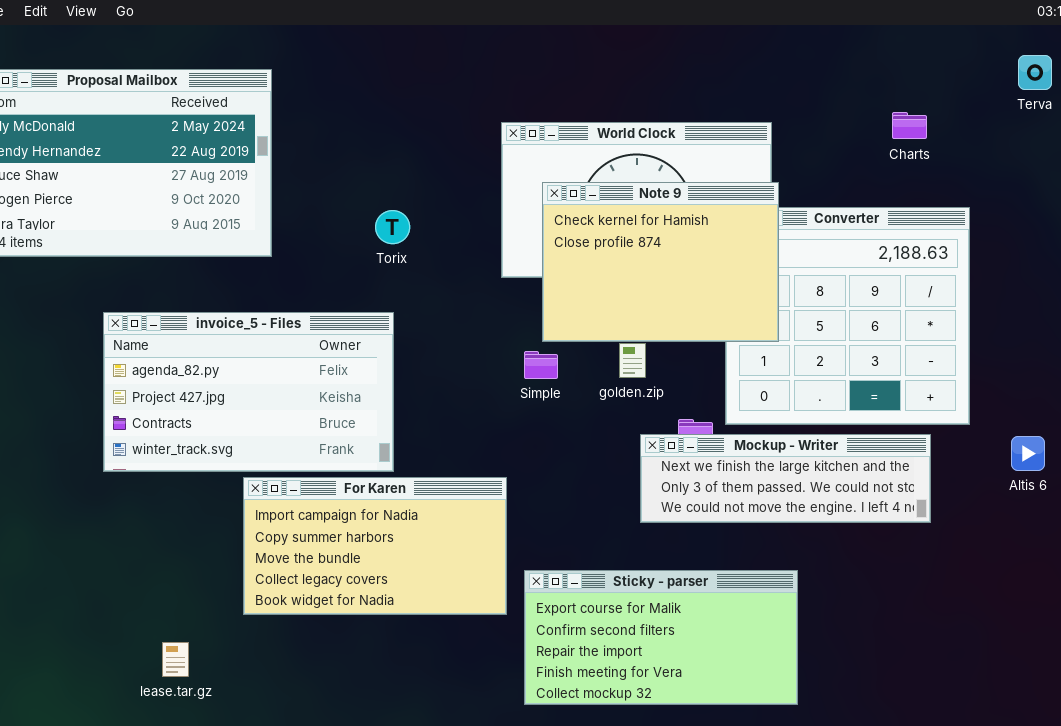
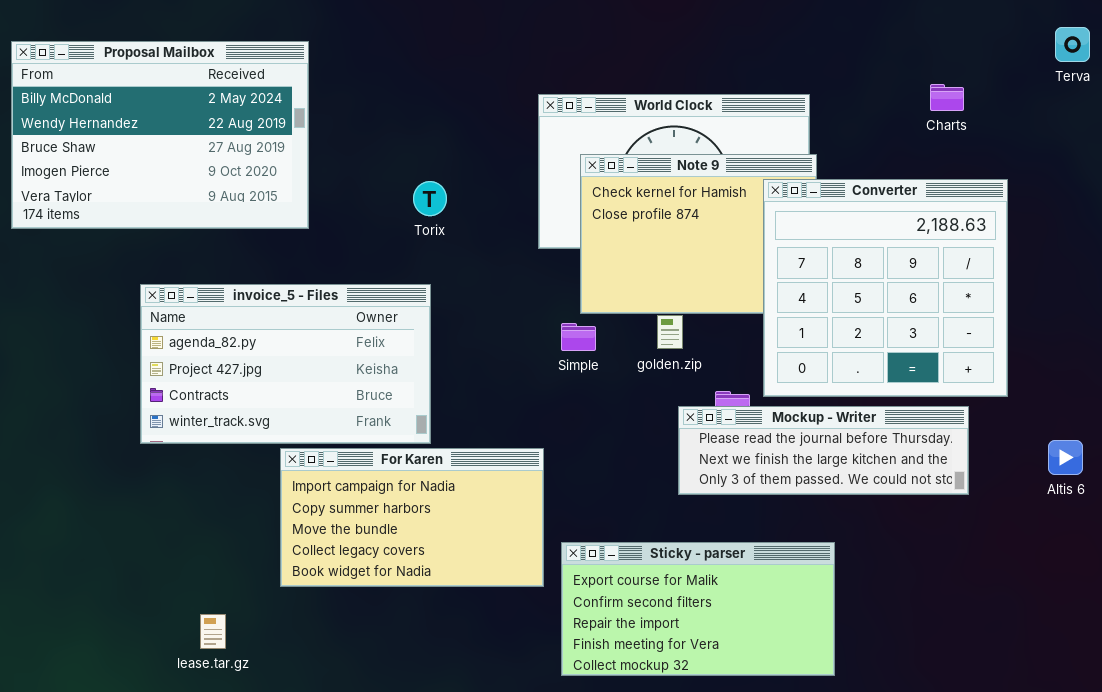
Converter: [725,207,970,425] -> [763,179,1008,397], raised
Mockup - Writer: [640,434,931,523] -> [678,406,969,495], scrolled up 1 row
Altis 6: [1011,436,1045,471] -> [1048,440,1083,475], moved

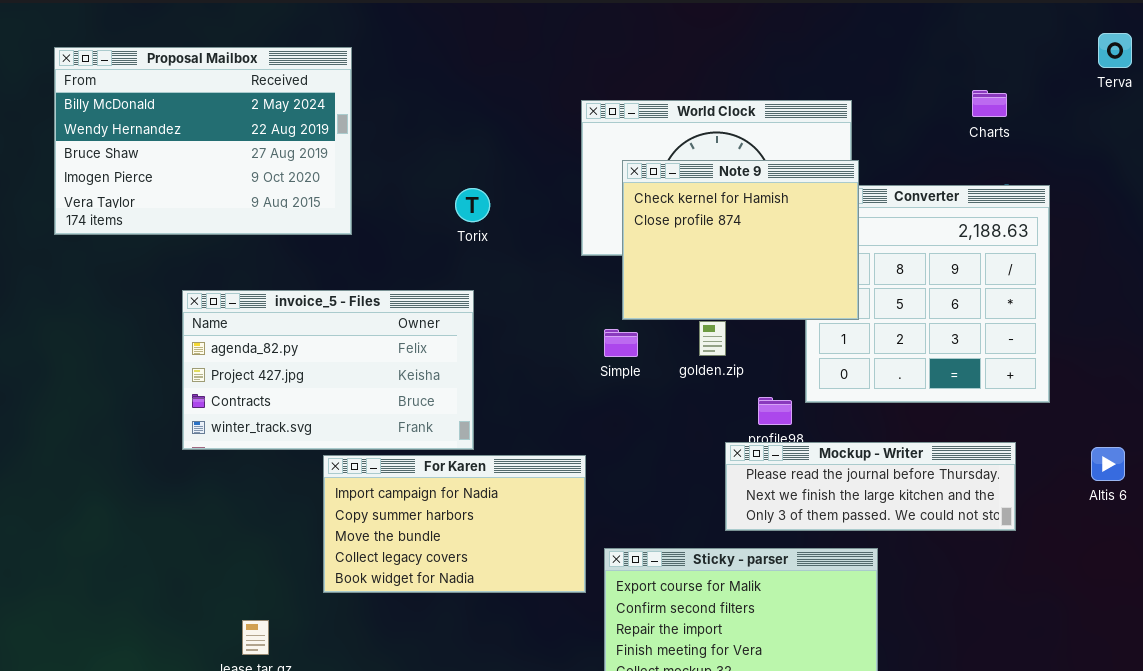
Note 9: [580,154,817,314] -> [622,160,859,320], raised
Mockup - Writer: [678,406,969,495] -> [725,442,1016,531], moved

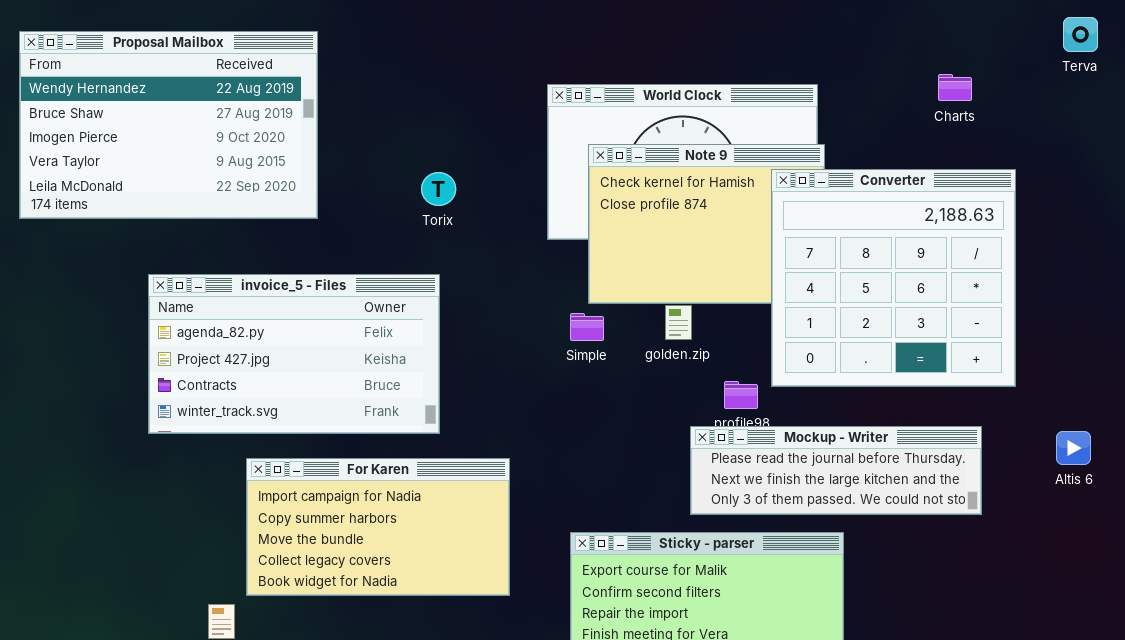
Proposal Mailbox: [54,47,352,235] -> [19,31,318,219], scrolled down 1 row
Converter: [805,185,1050,403] -> [771,169,1016,387], raised
For Karen: [323,455,586,593] -> [246,458,510,596], moved

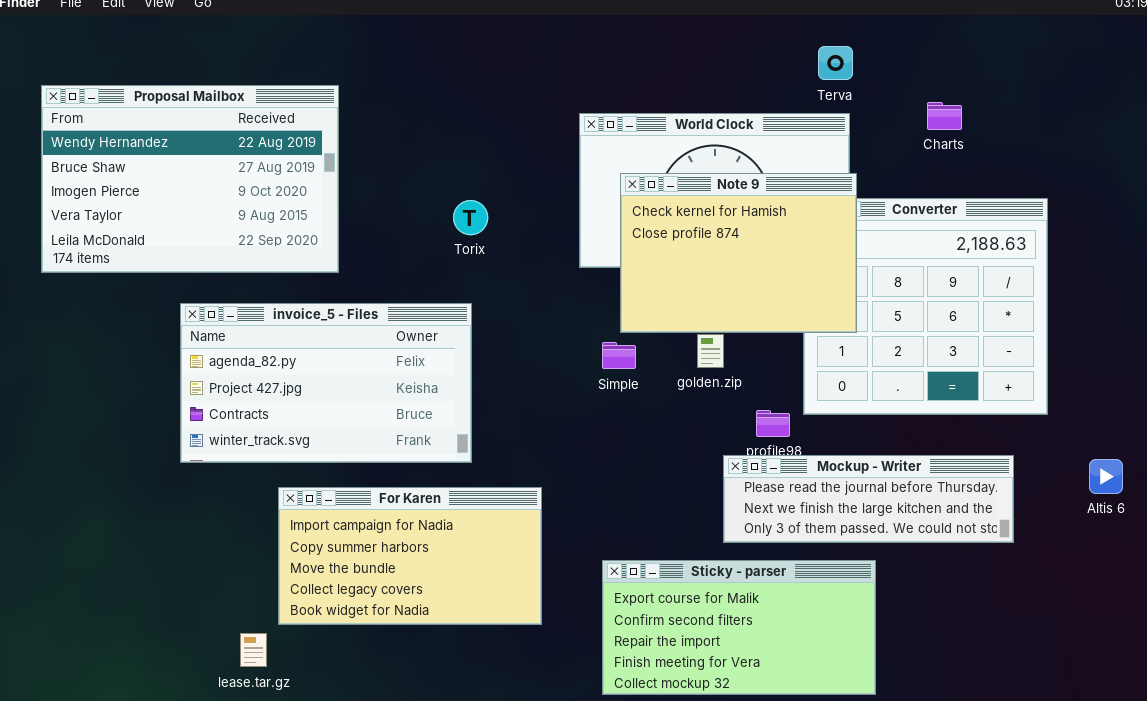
Terva: [1063,17,1098,52] -> [818,46,853,80], moved
Proposal Mailbox: [19,31,318,219] -> [41,85,339,273], moved
Charts: [938,74,972,101] -> [927,102,962,130], moved
Note 9: [588,144,825,304] -> [620,173,857,333], raised

